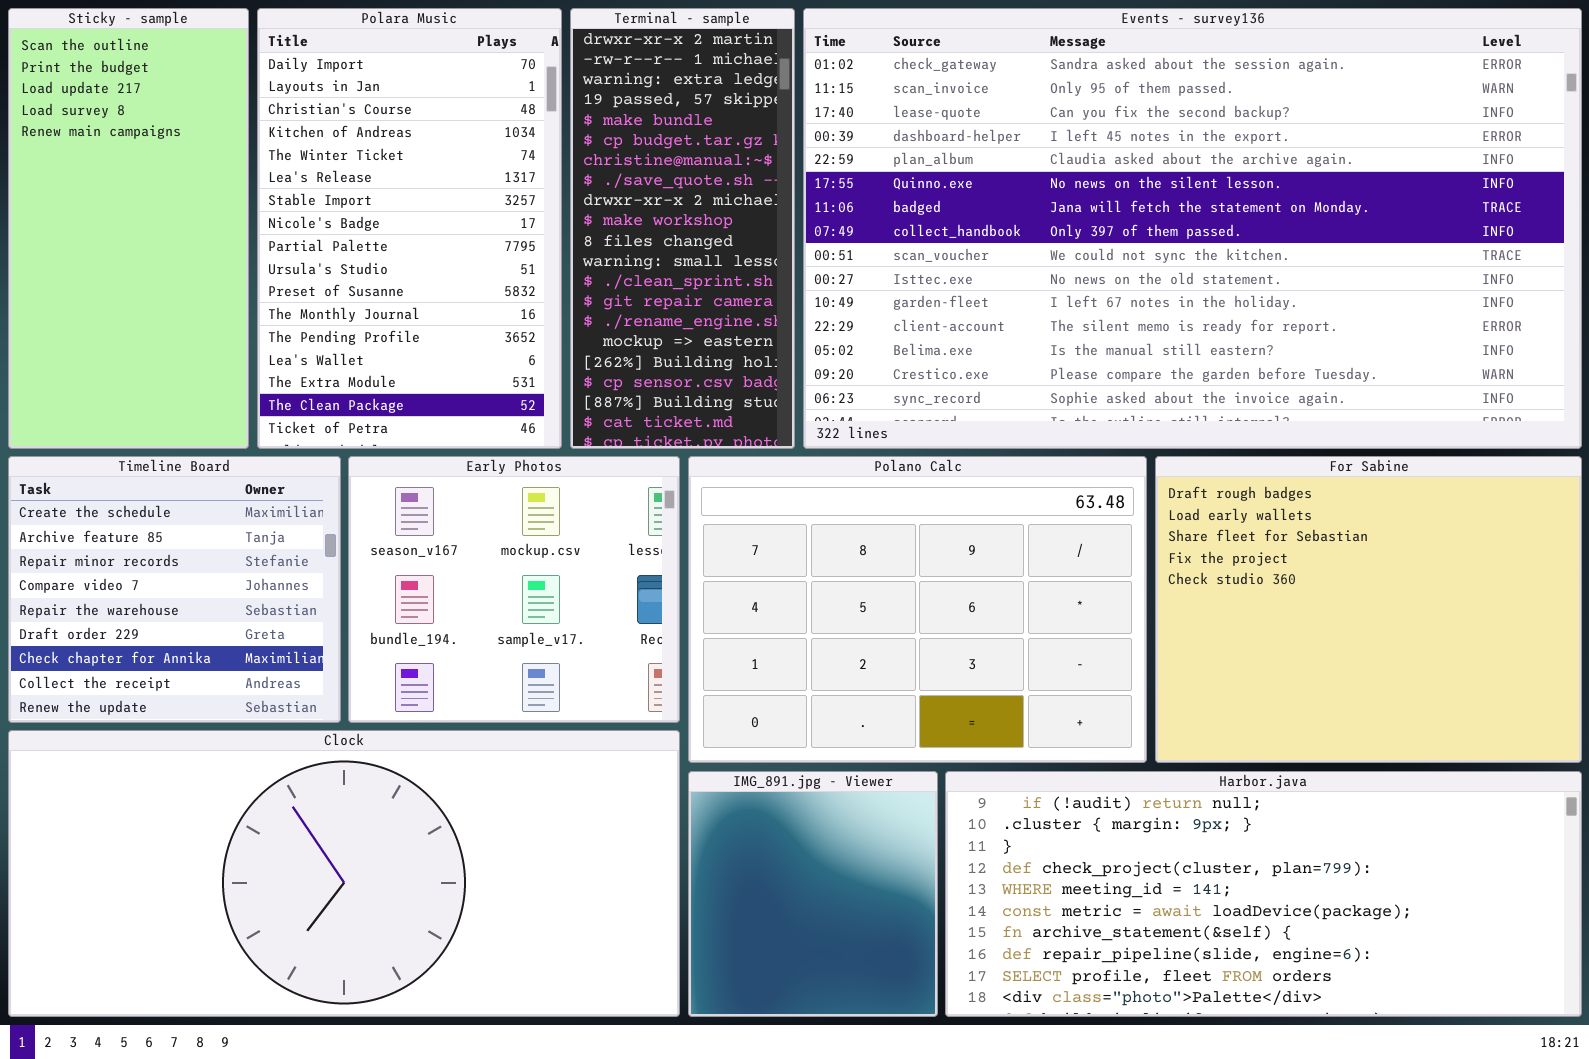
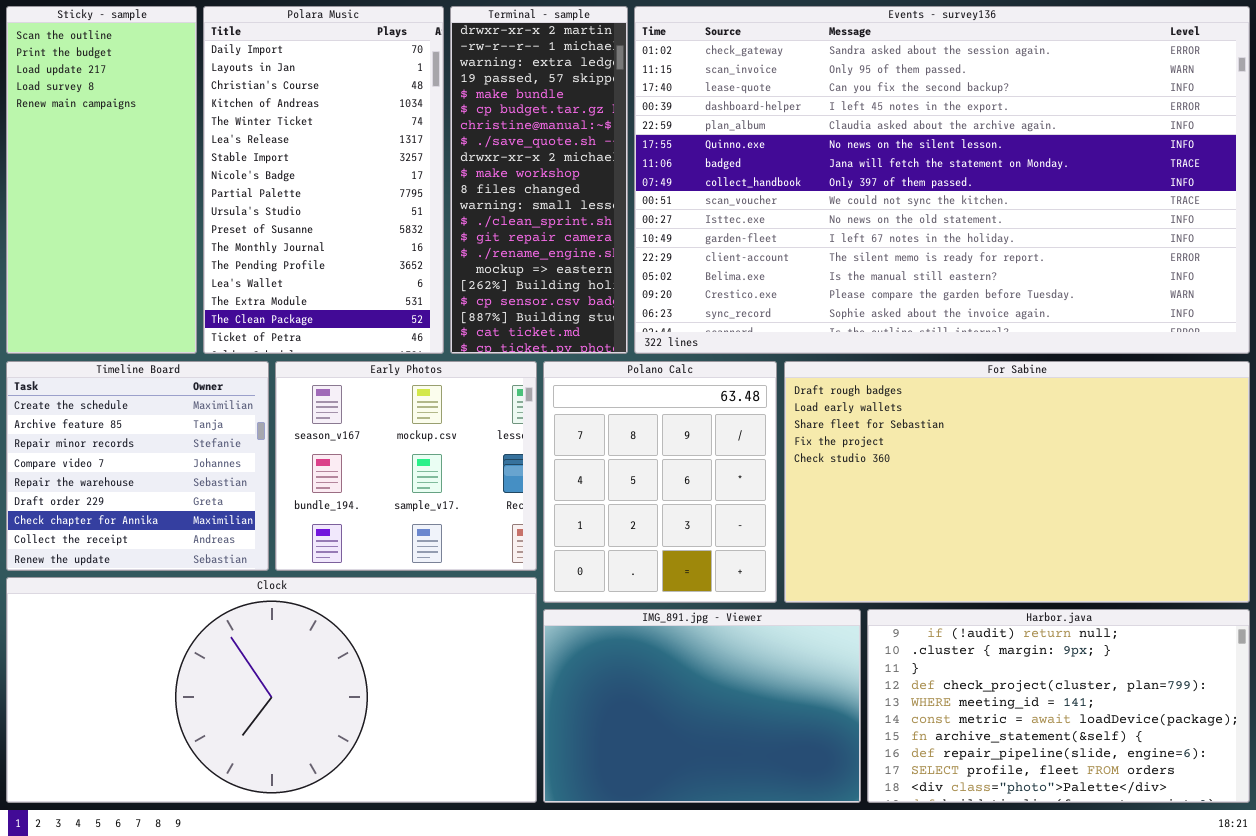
Polano Calc: [688,456,1147,763] -> [543,361,777,603], resized
For Sabine: [1155,456,1582,763] -> [784,361,1250,603], resized
IMG_891.jpg - Viewer: [688,771,938,1017] -> [543,609,861,803], resized
Harbor.java: [945,771,1582,1017] -> [867,609,1250,803], resized

